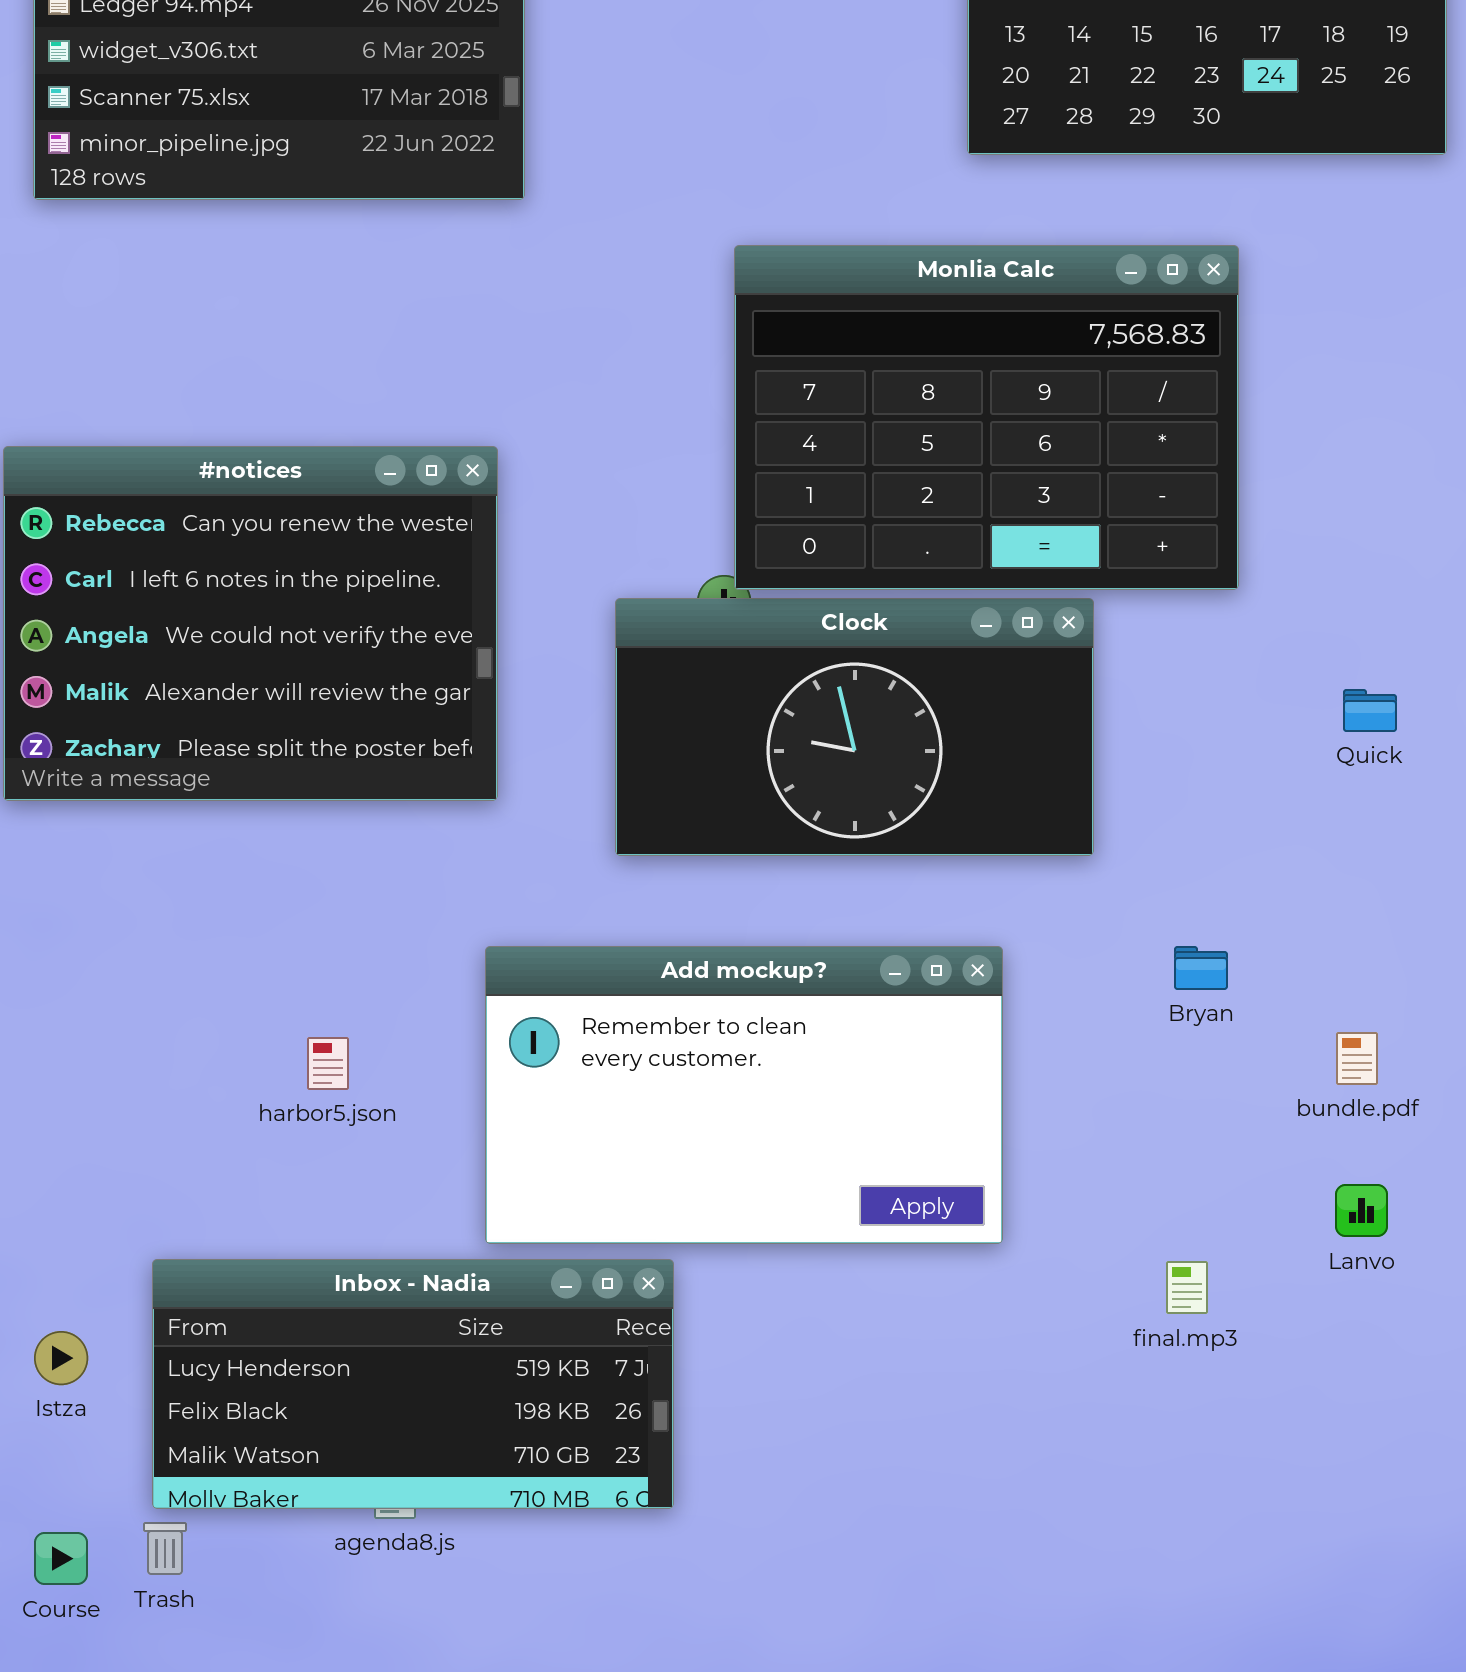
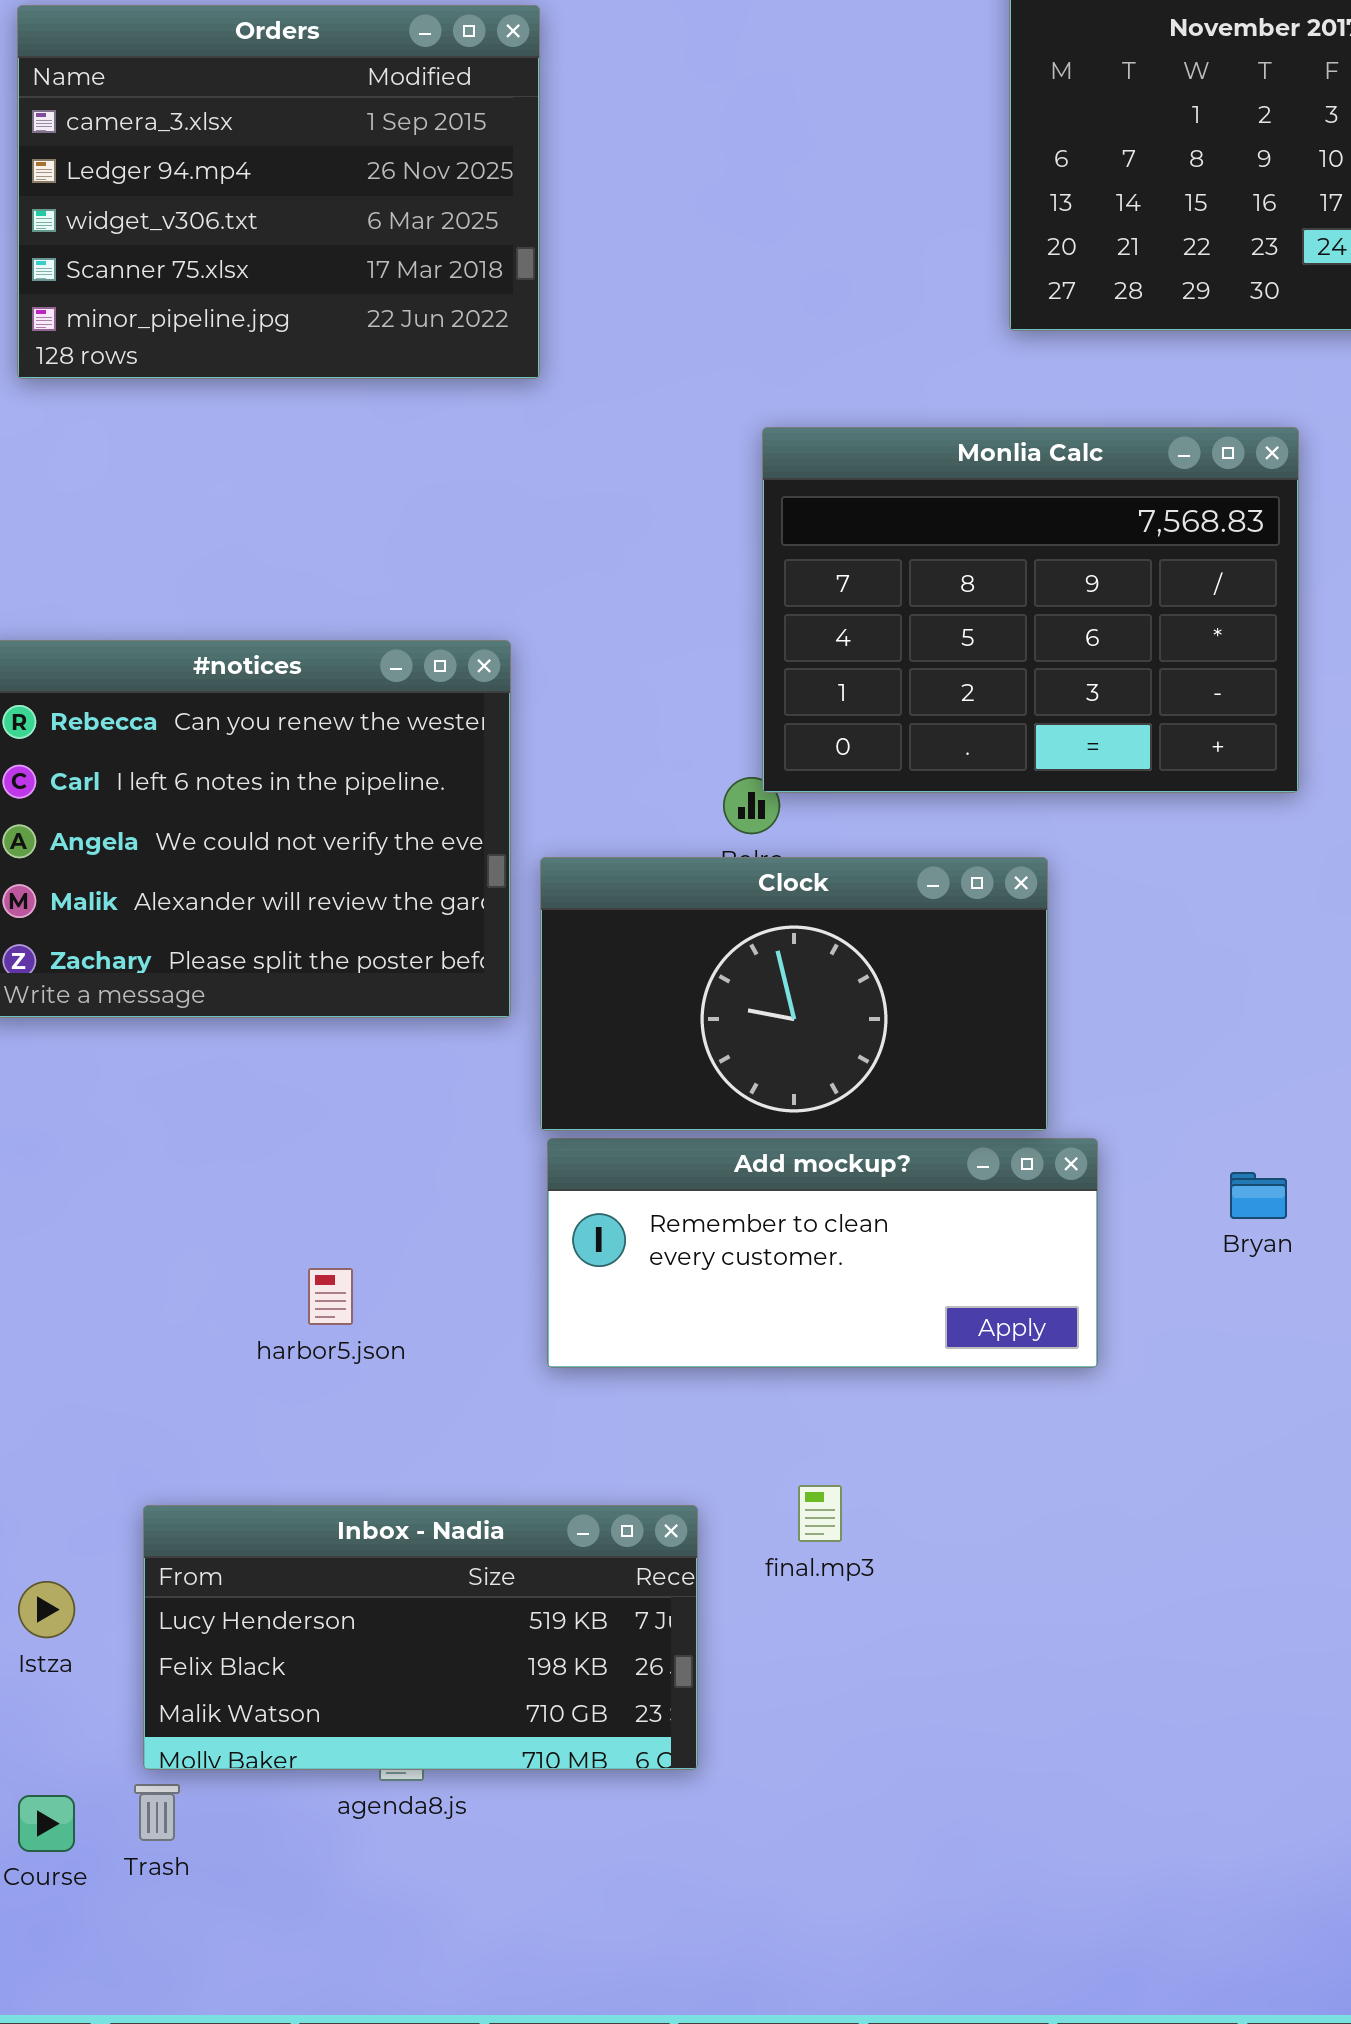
Clock: [615,598,1094,856] -> [540,857,1048,1131], moved
Add mockup?: [485,946,1003,1244] -> [547,1138,1098,1368], moved, resized
final.mp3: [1166,1261,1208,1314] -> [798,1485,842,1542], moved

